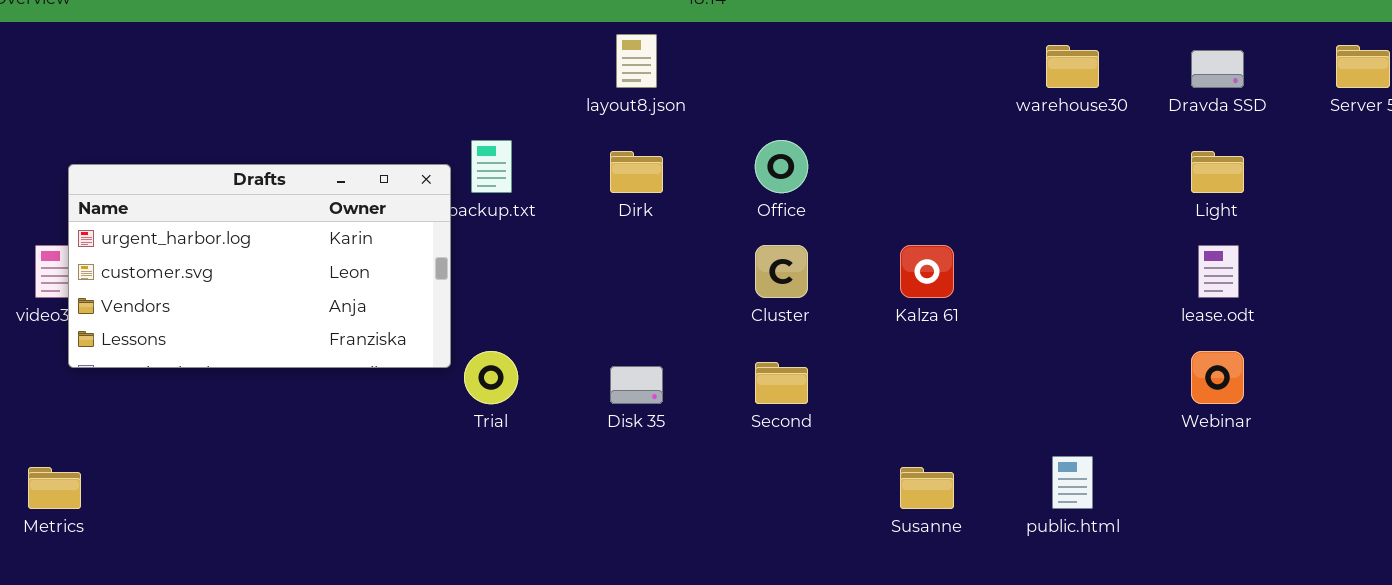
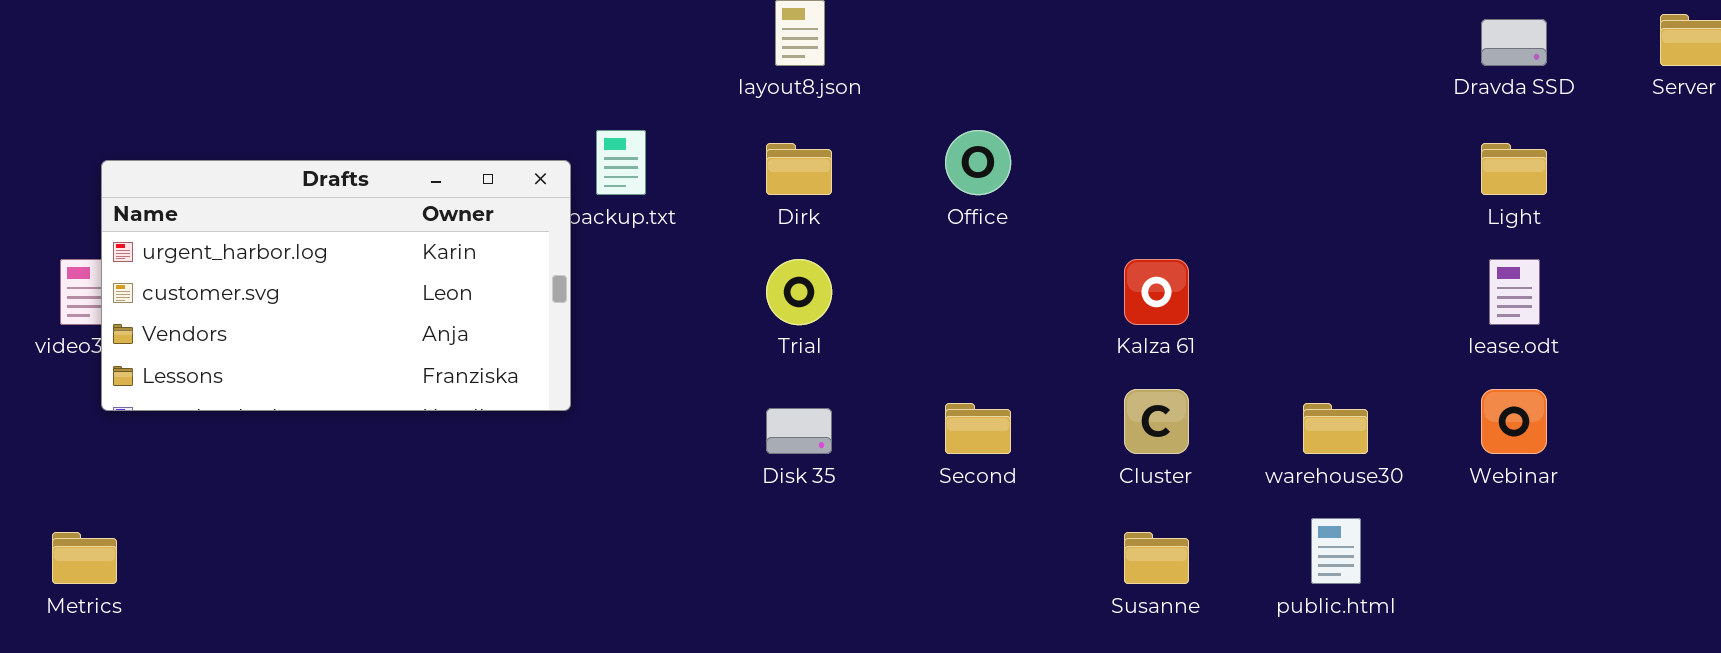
warehouse30: [1046,45,1099,88] -> [1303,403,1368,454], moved
Cluster: [755,245,808,298] -> [1124,389,1189,454], moved
Trial: [464,351,518,404] -> [766,259,832,325], moved

